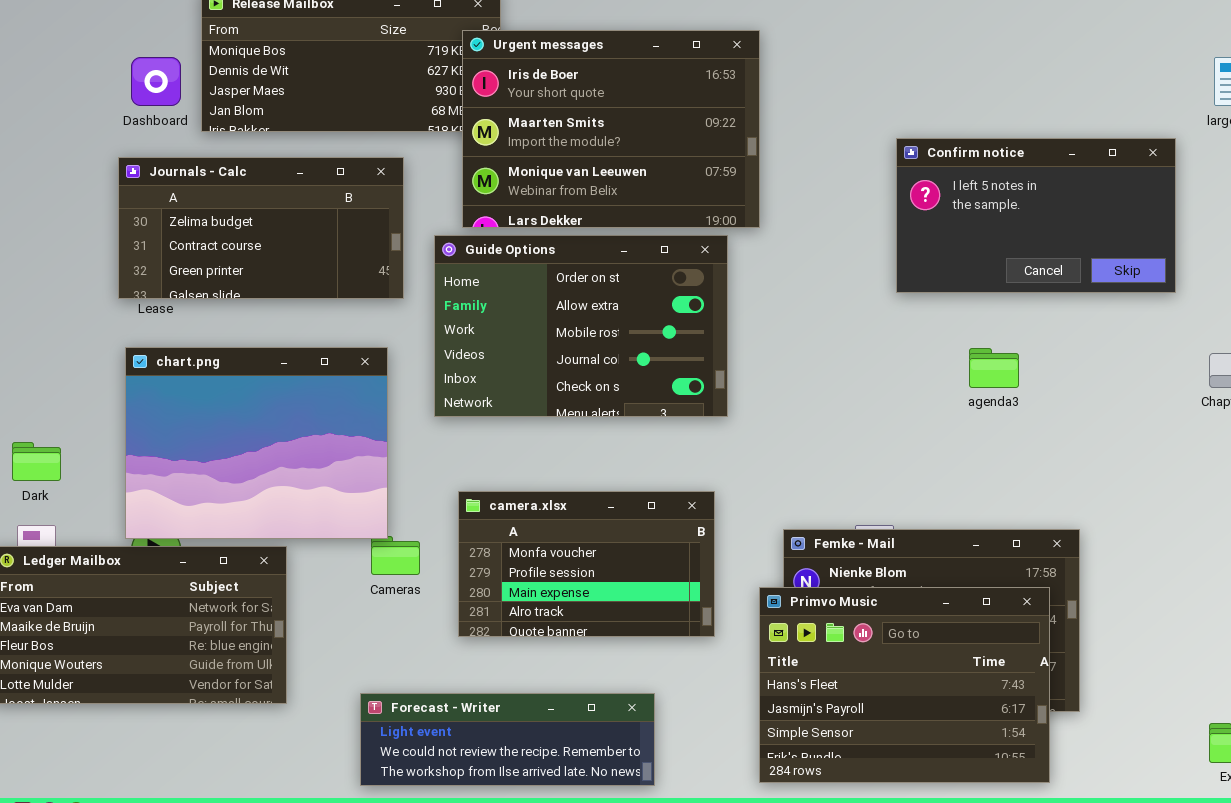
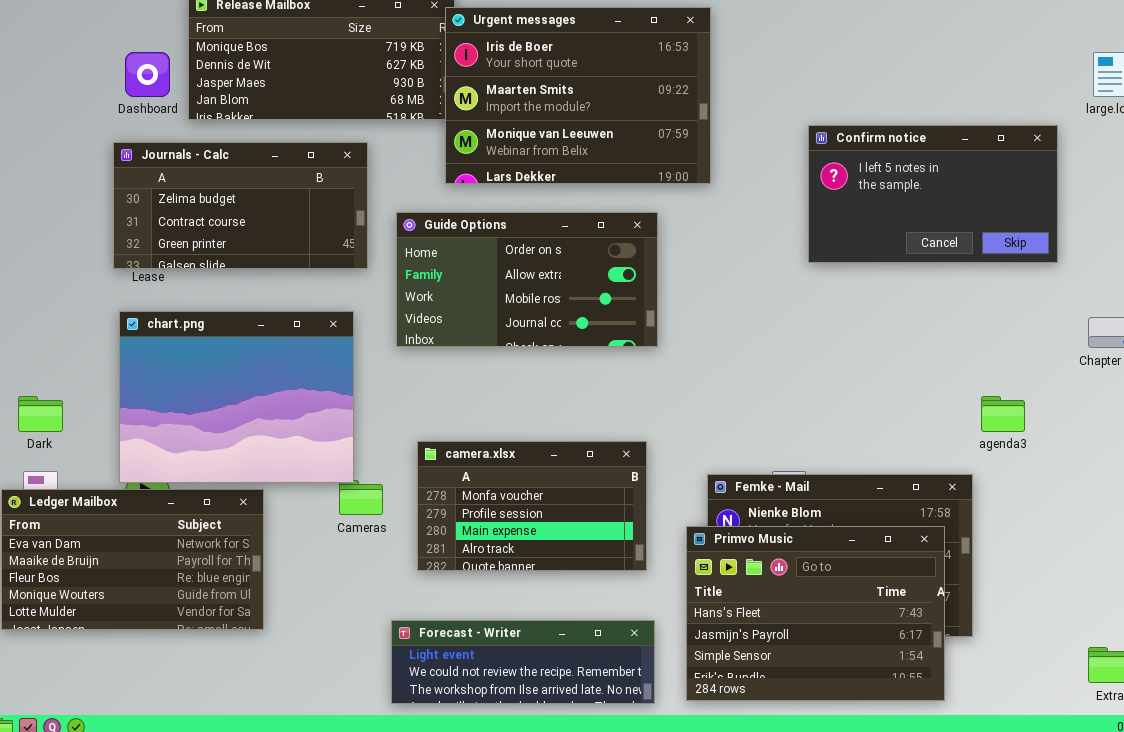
Urgent messages: [462,30,760,228] -> [445,7,711,184], moved
Guide Options: [434,235,728,417] -> [396,212,658,347], resized
agenda3: [969,348,1019,388] -> [981,396,1025,432], moved
Forecast - Writer: [360,693,655,786] -> [391,620,655,704], moved

